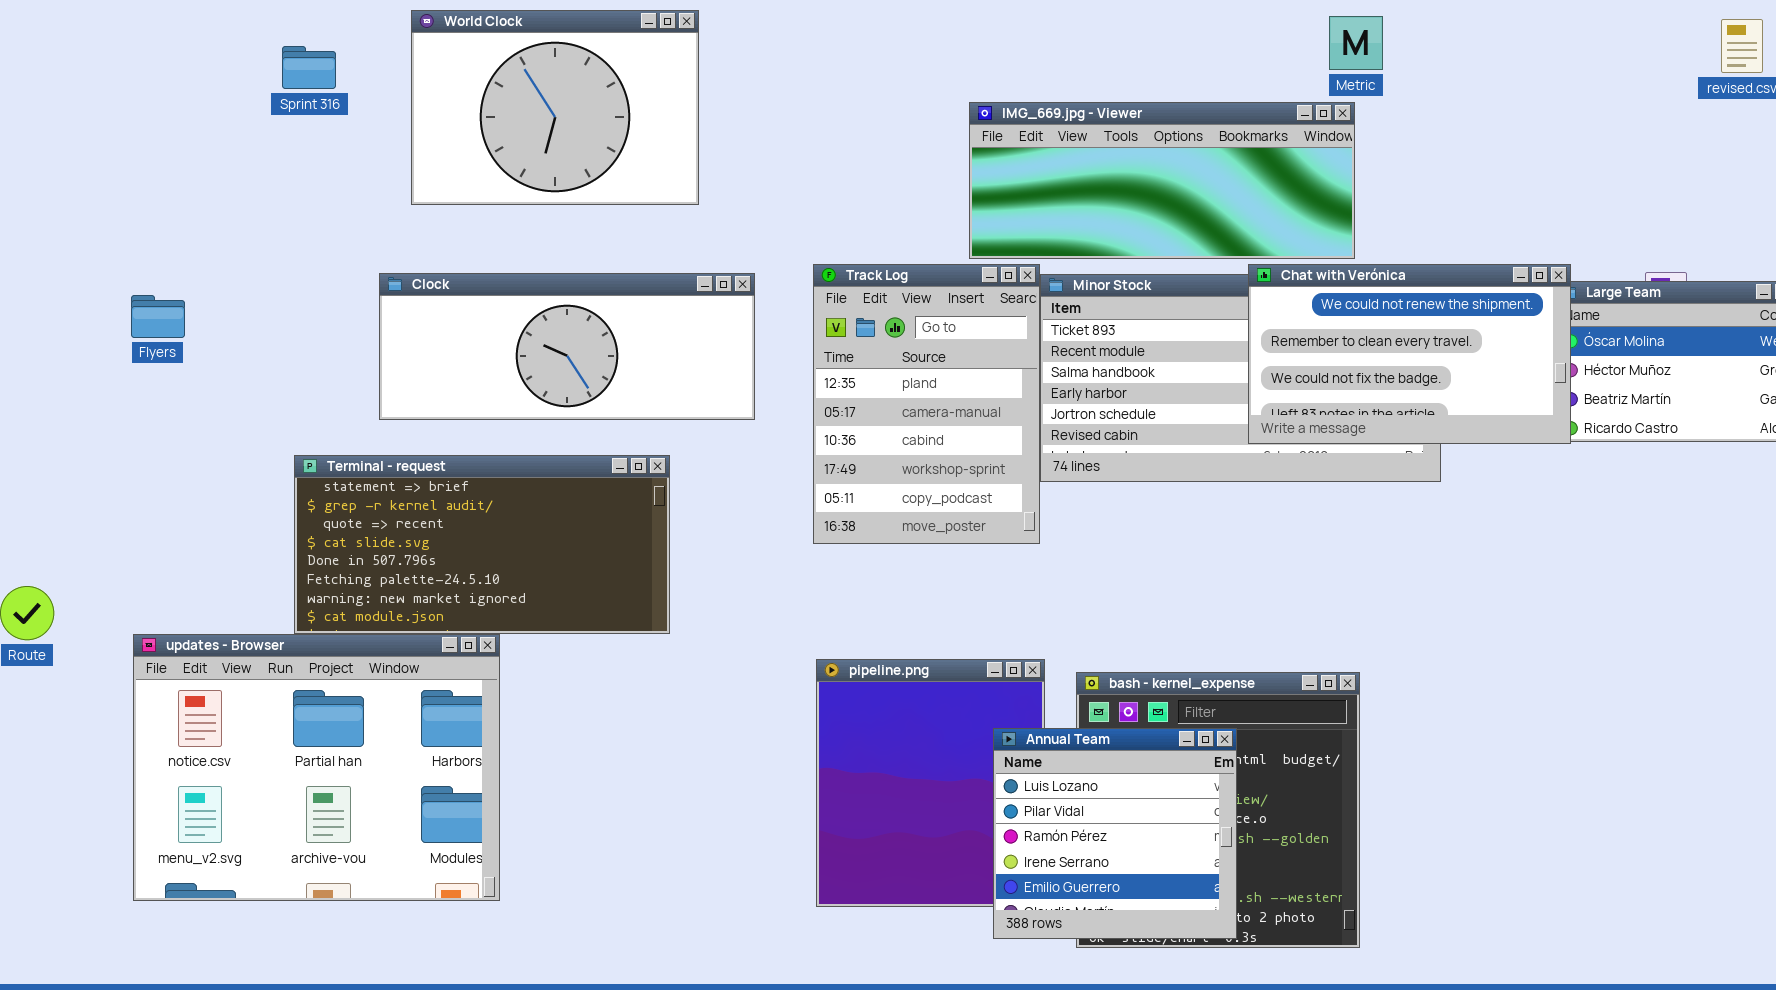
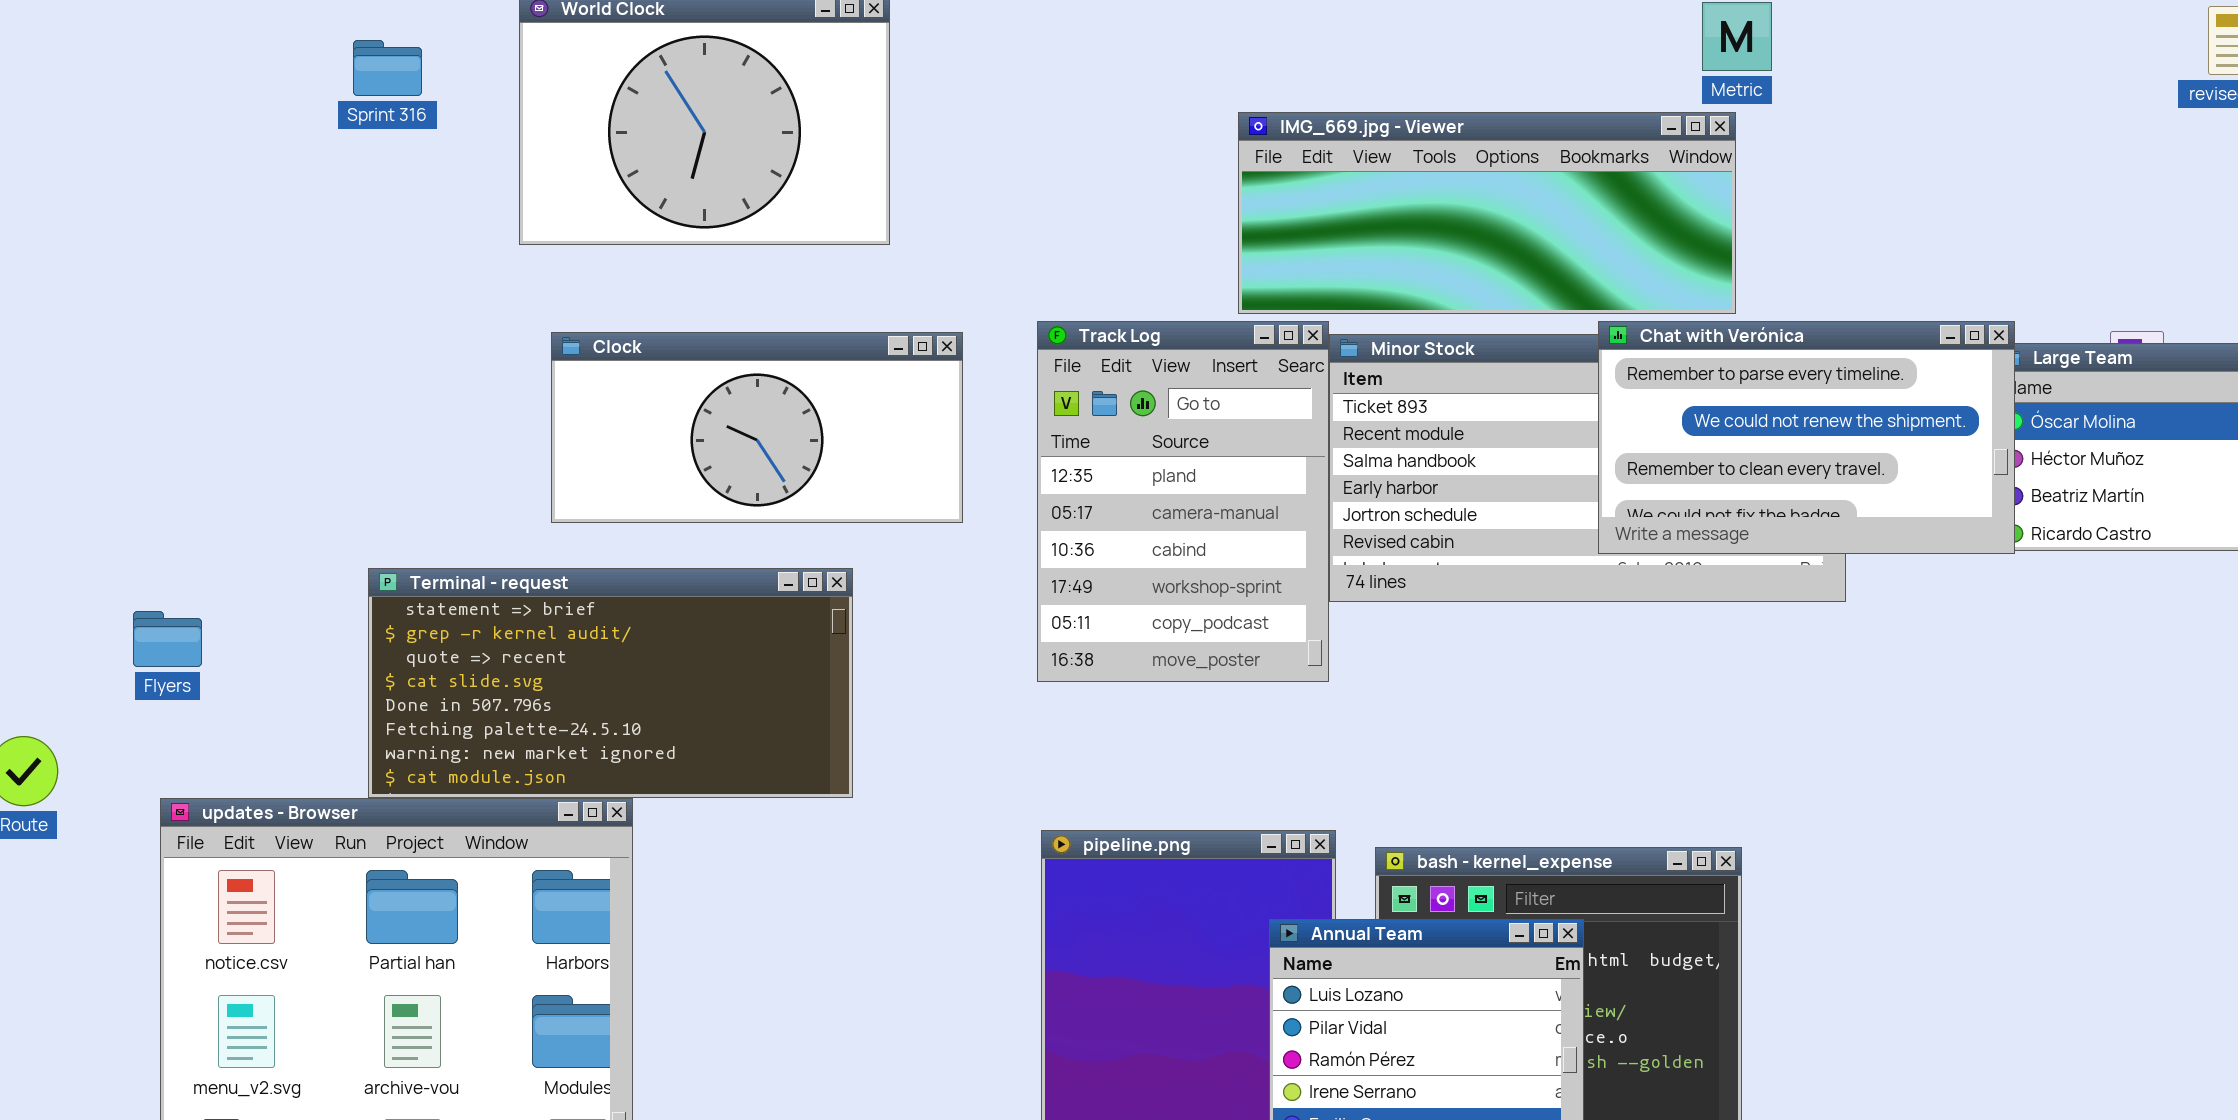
Chat with Verónica: [1248,264,1571,444] -> [1598,321,2015,554], scrolled up 1 row
Clock: [379,273,755,420] -> [551,332,963,523], resized
Flyers: [131,295,185,338] -> [133,611,202,667], moved

